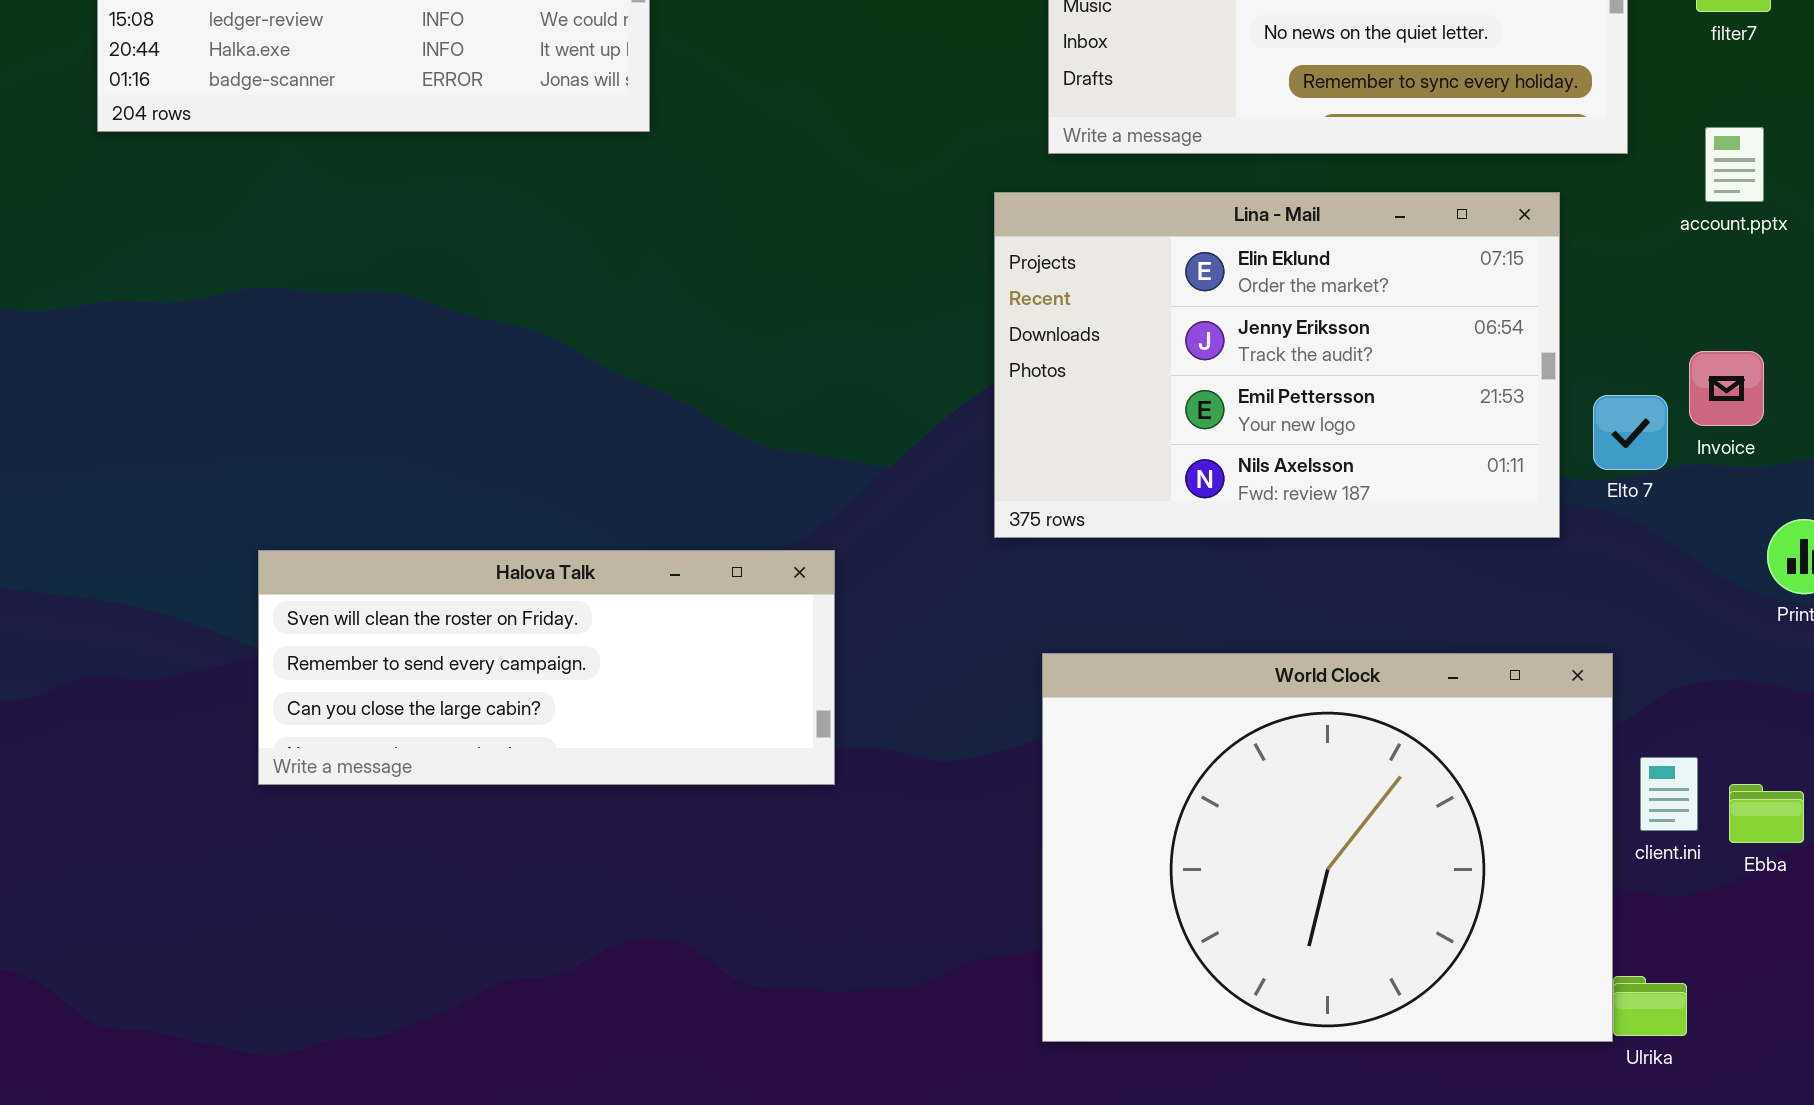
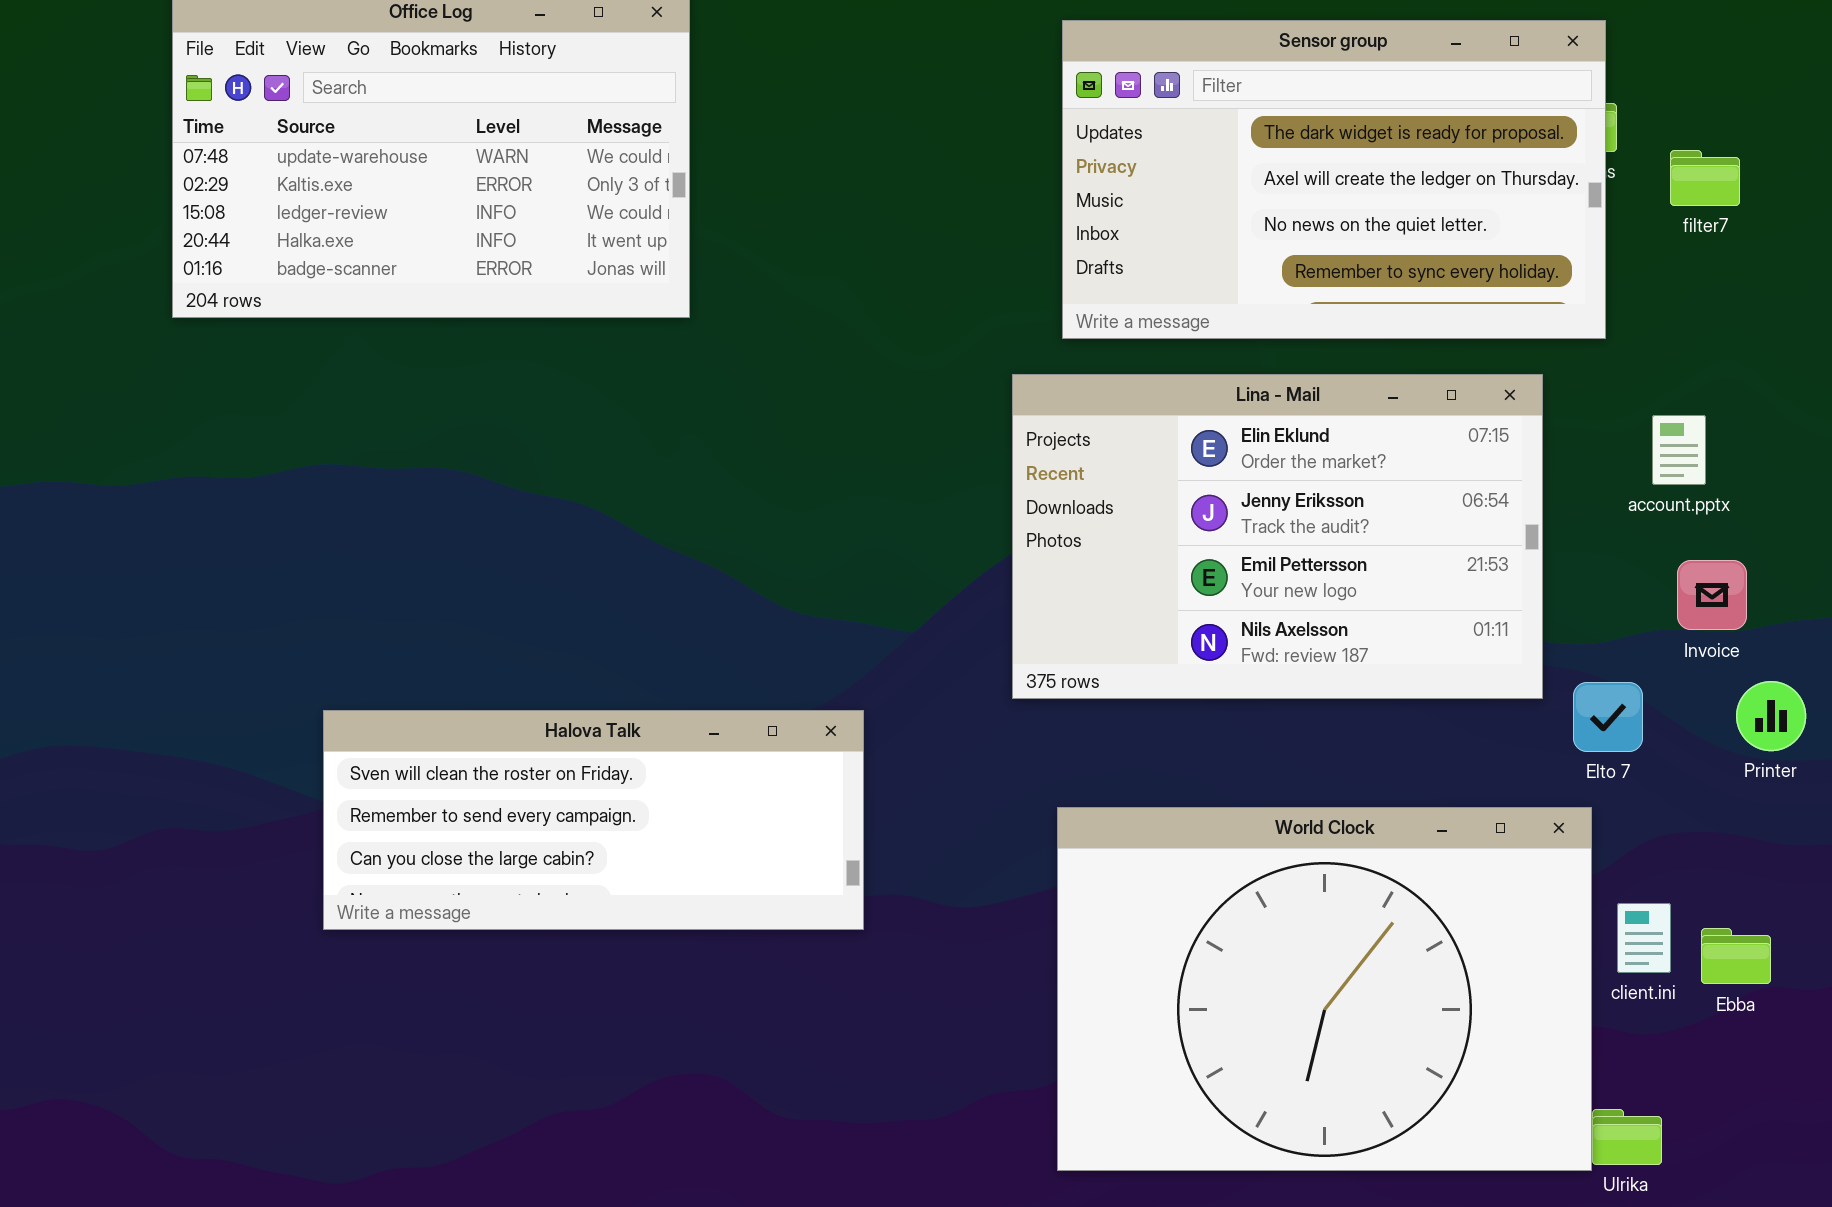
account.pptx: [1705,127,1764,202] -> [1652,415,1706,485], moved
Invoice: [1689,351,1764,426] -> [1677,560,1747,630], moved
Elto 7: [1593,395,1668,470] -> [1573,682,1643,752], moved

